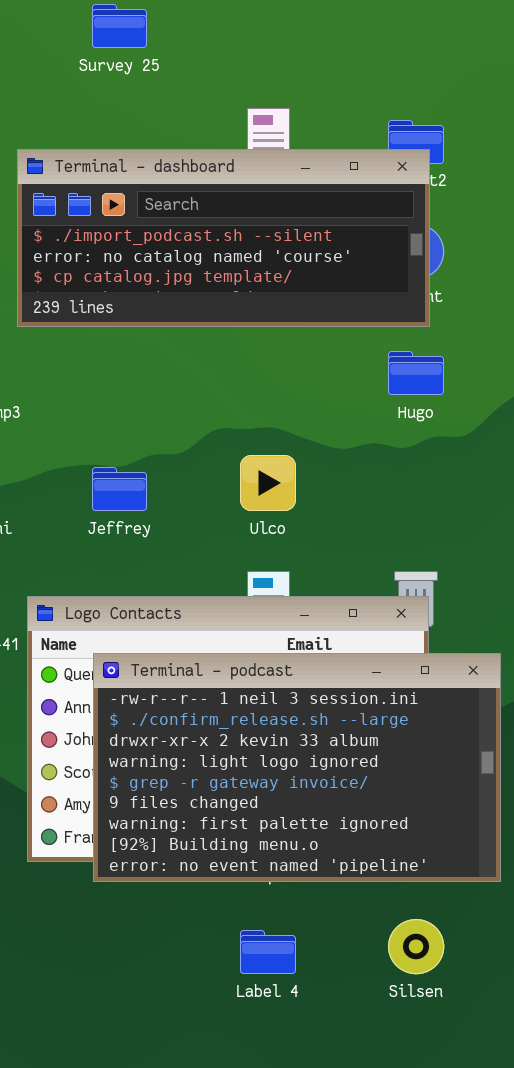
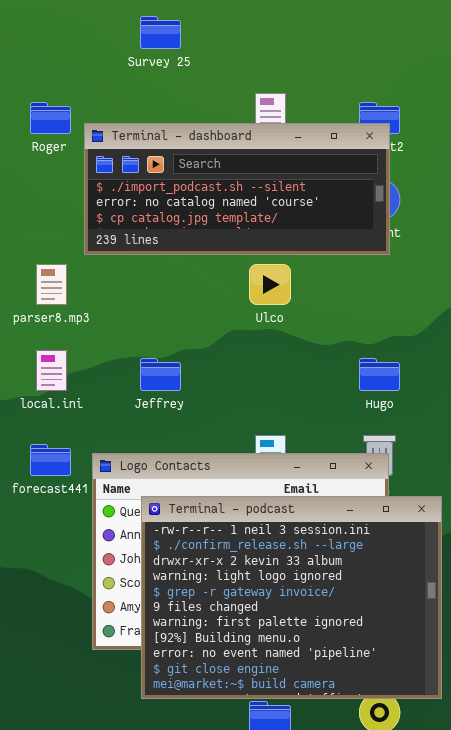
Hugo: [388,351,444,395] -> [359,358,400,391], moved
Ulco: [240,455,296,511] -> [249,264,291,305], moved
Terminal - podcast: [93,653,501,882] -> [141,496,442,699], resized

